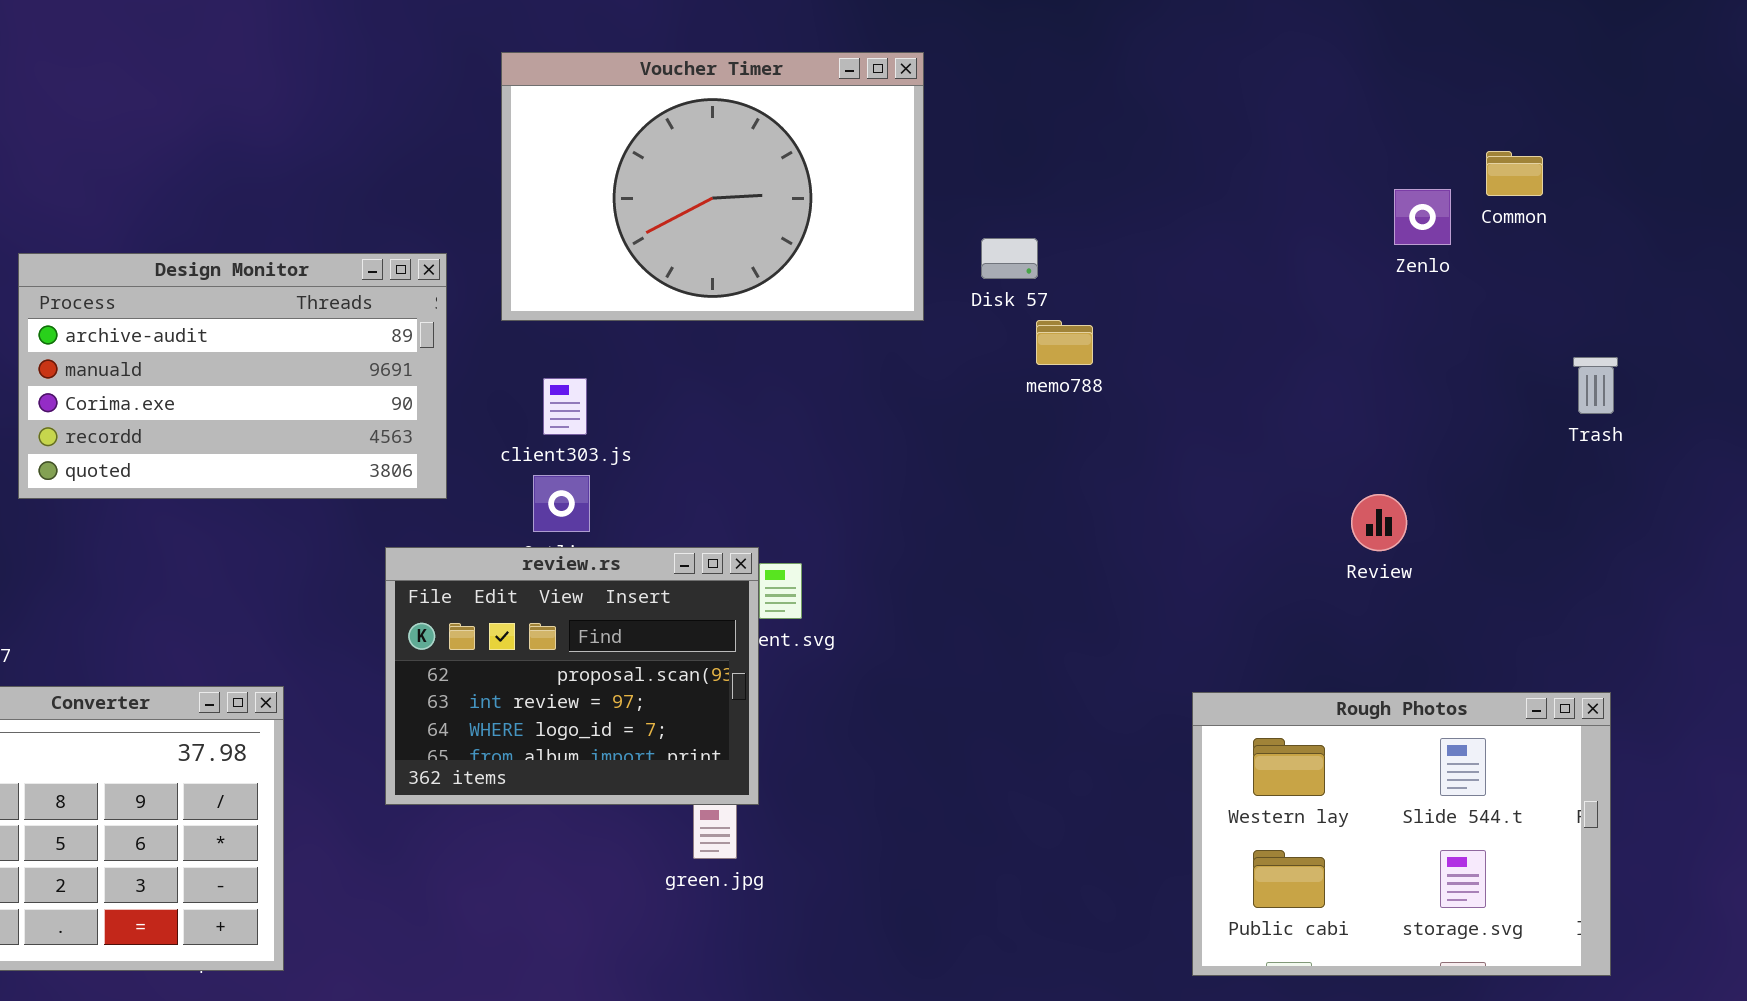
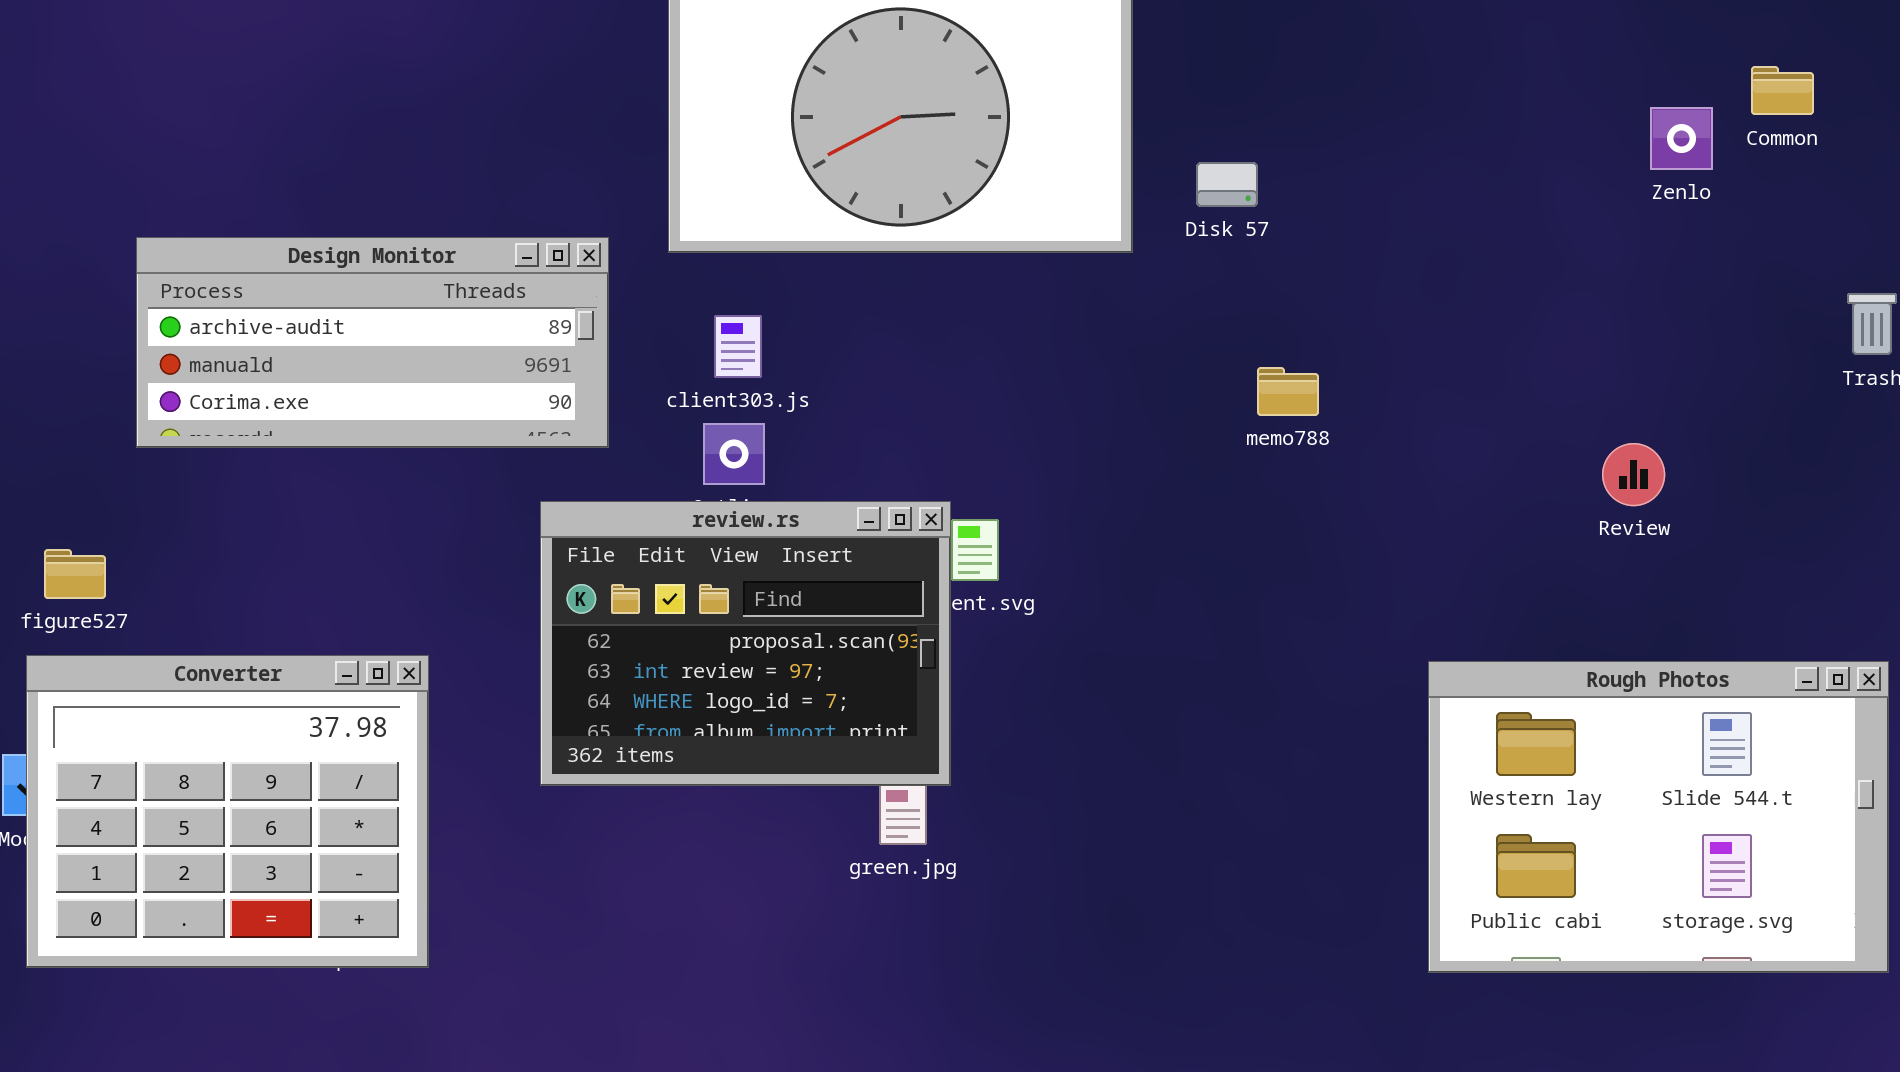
Design Monitor: [18,253,447,499] -> [136,237,609,448], resized
memo788: [1036,320,1093,365] -> [1257,367,1319,416], moved

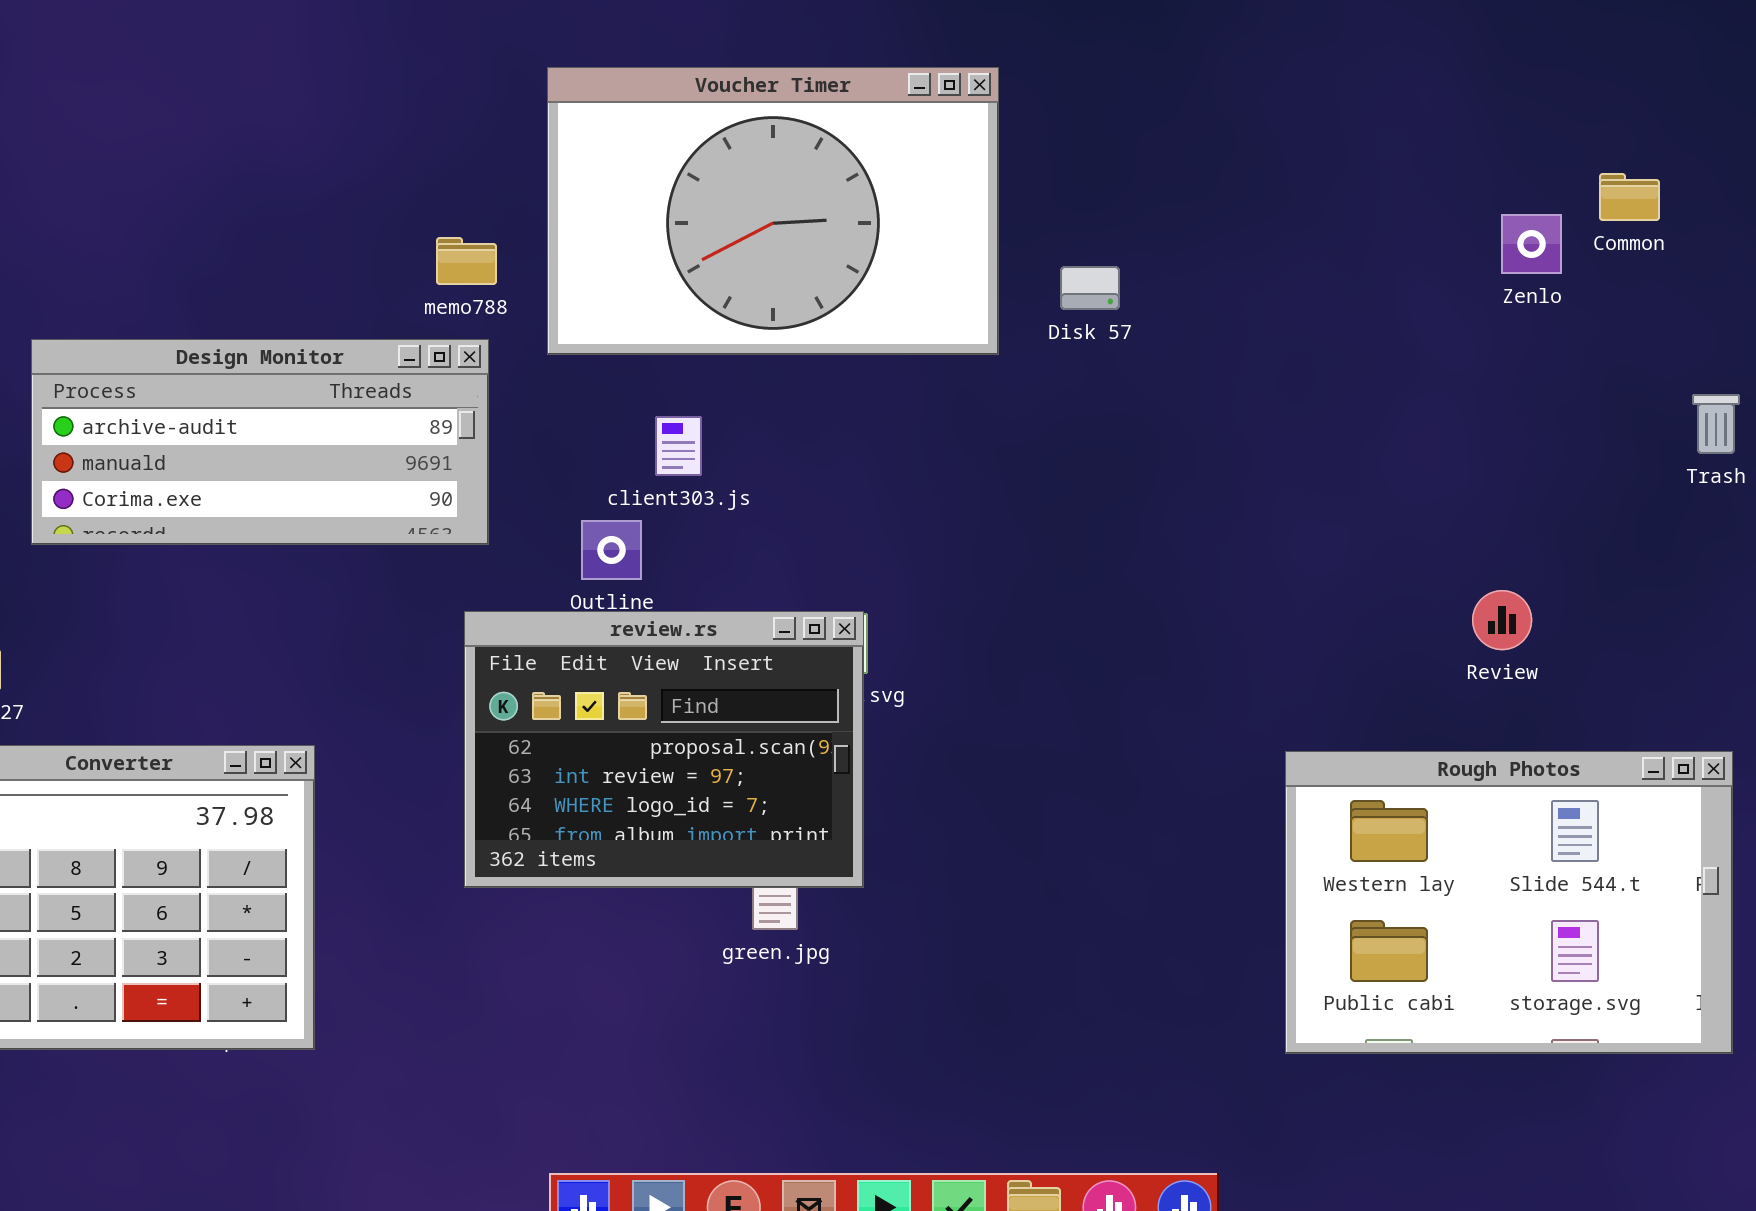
client303.js: [714,315,762,378] -> [655,416,702,476], moved
memo788: [1257,367,1319,416] -> [436,237,497,285], moved
Review: [1602,443,1665,506] -> [1472,590,1532,650], moved
review.rs: [540,501,951,786] -> [464,611,864,888], moved

